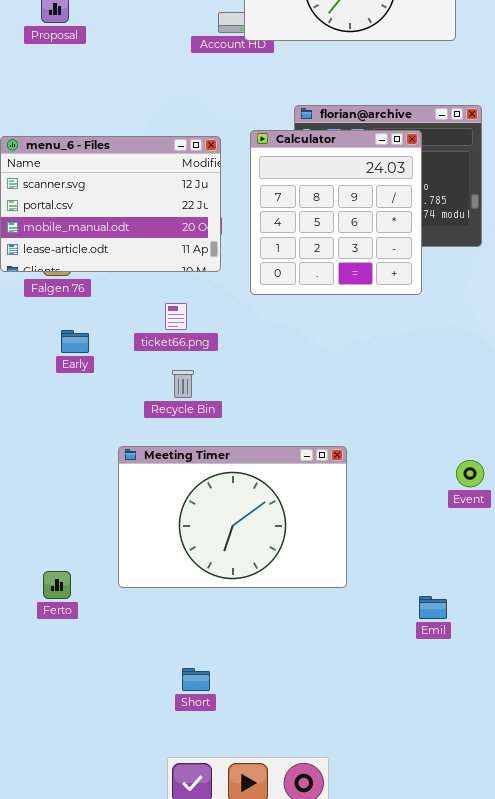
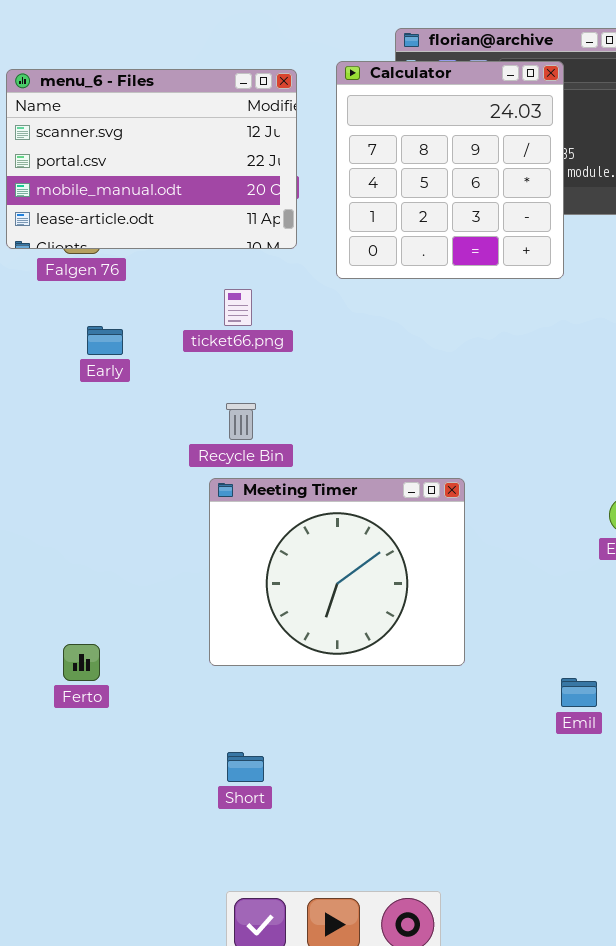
Recycle Bin: [172,370,194,398] -> [226,403,256,440], moved
Meeting Timer: [118,446,347,588] -> [209,478,465,666], resized
Short: [182,668,210,691] -> [227,752,264,782], moved

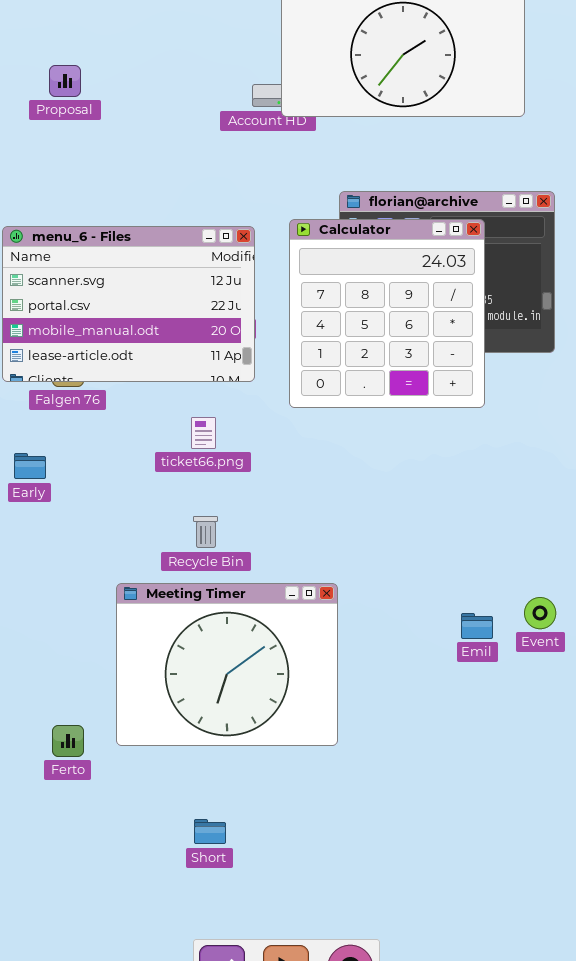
Early: [87,326,123,355] -> [14,453,46,479], moved
Meeting Timer: [209,478,465,666] -> [116,583,338,746], moved
Emil: [561,678,597,707] -> [461,613,493,639], moved

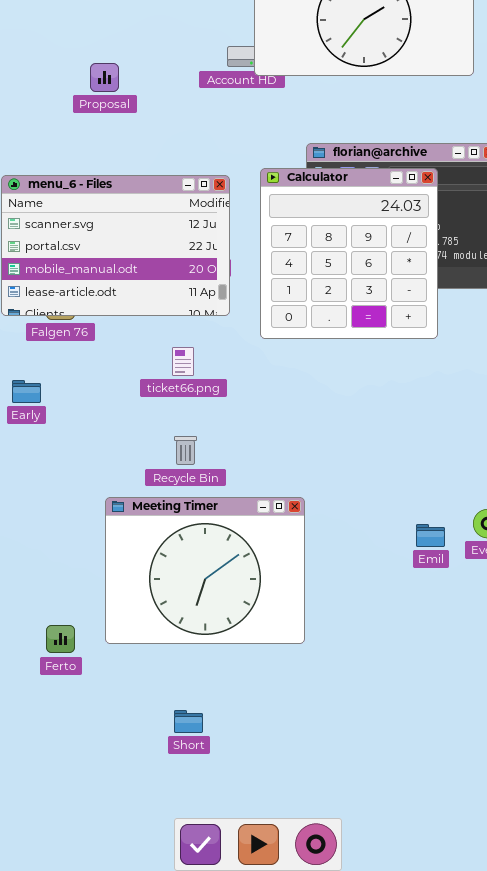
Proposal: [49,65,81,97] -> [90,63,119,92], moved

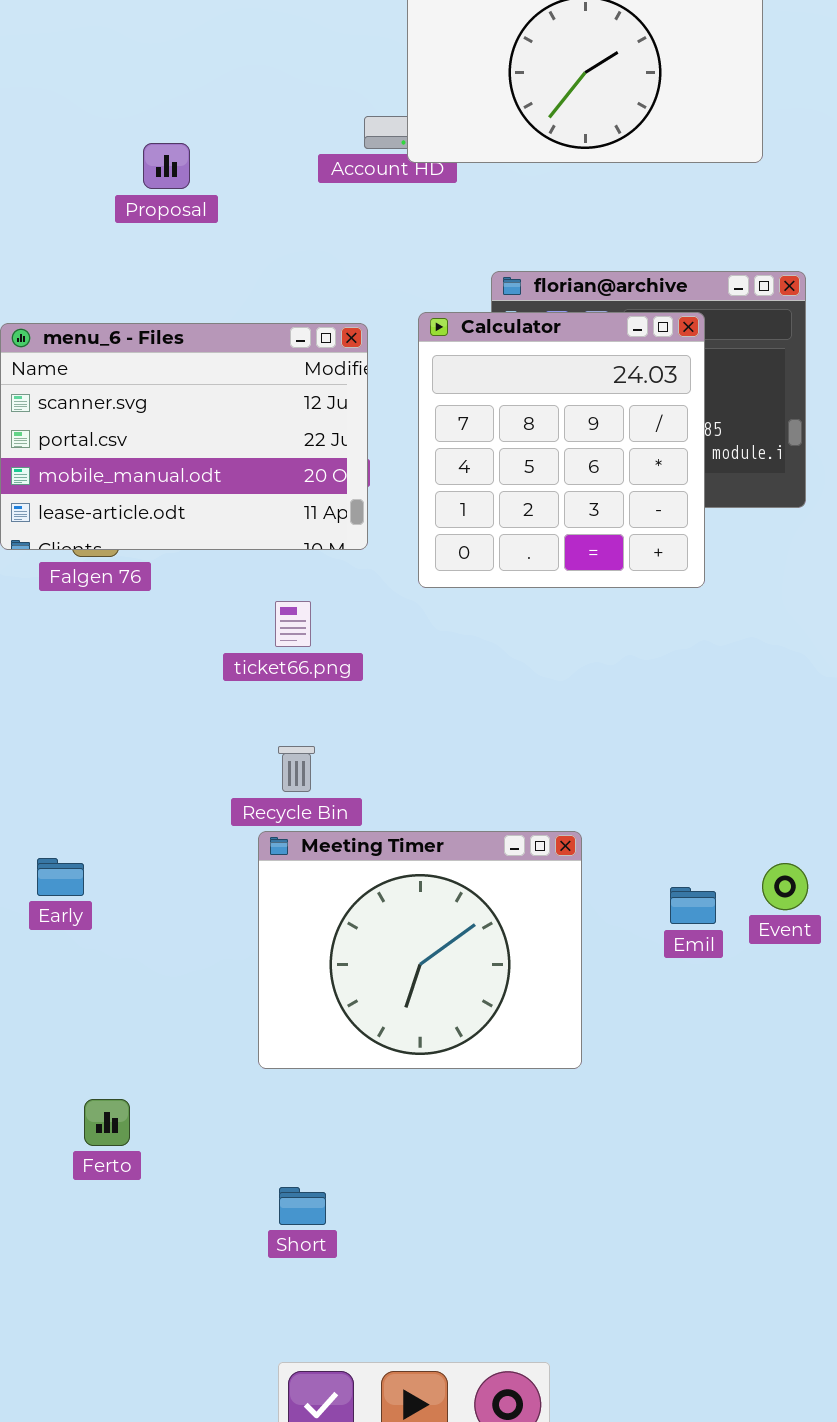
Early: [12,380,41,403] -> [37,858,84,896], moved
Meeting Timer: [105,497,305,644] -> [258,831,582,1069], moved
Ferto: [46,625,75,653] -> [84,1099,130,1146], moved

